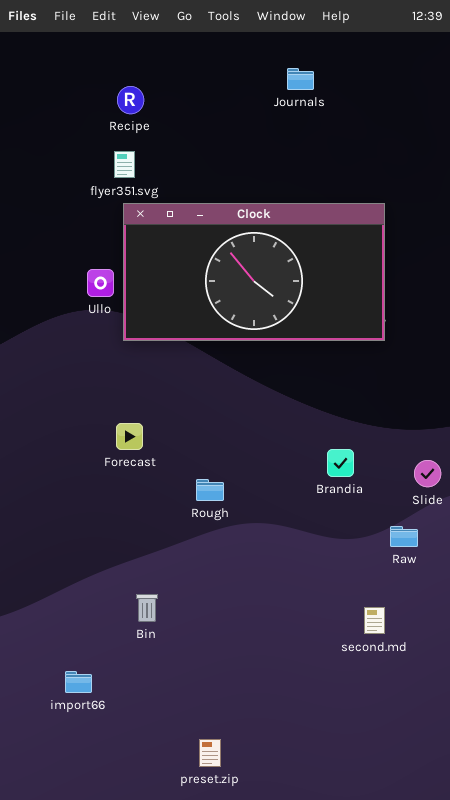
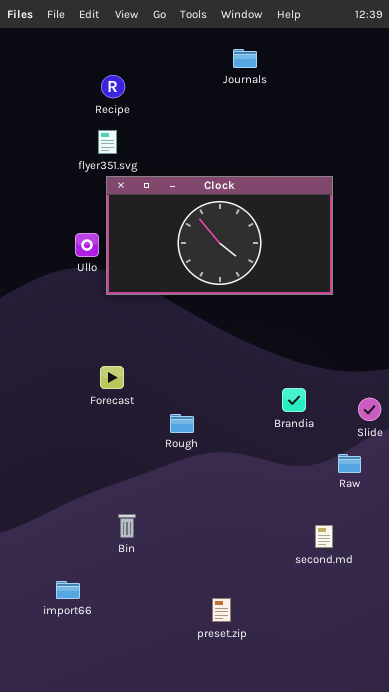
Journals: [287,68,314,90] -> [233,49,257,68], moved
preset.zip: [199,739,221,767] -> [212,598,231,622], moved

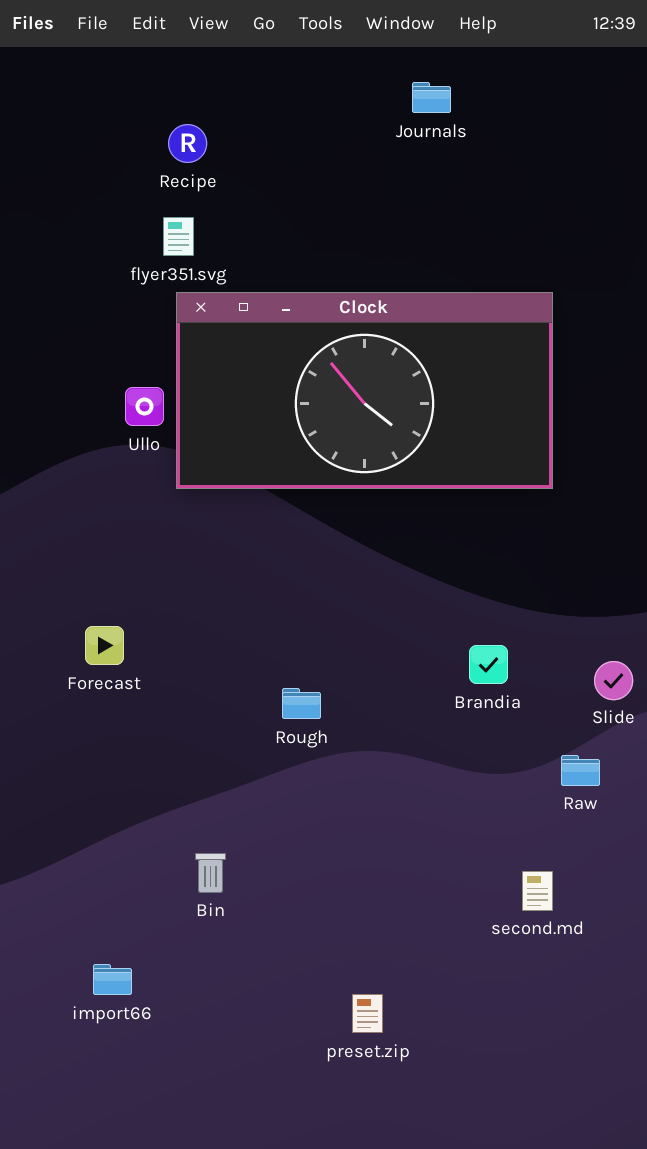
Journals: [233,49,257,68] -> [412,82,451,113], moved
Forecast: [100,366,124,389] -> [85,626,124,665], moved

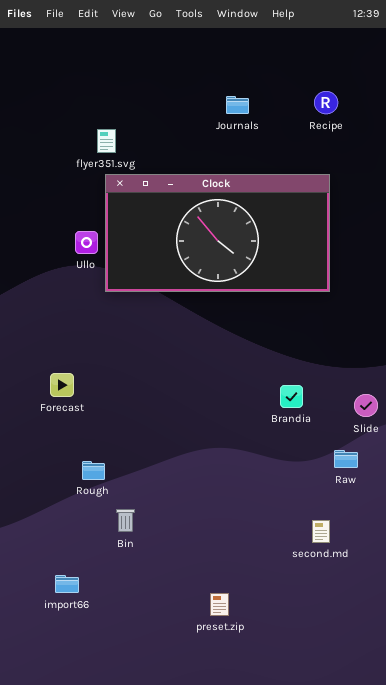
Journals: [412,82,451,113] -> [226,96,249,114], moved
Recipe: [168,124,207,163] -> [314,91,338,114], moved
Rough: [282,688,321,719] -> [82,461,105,480], moved

